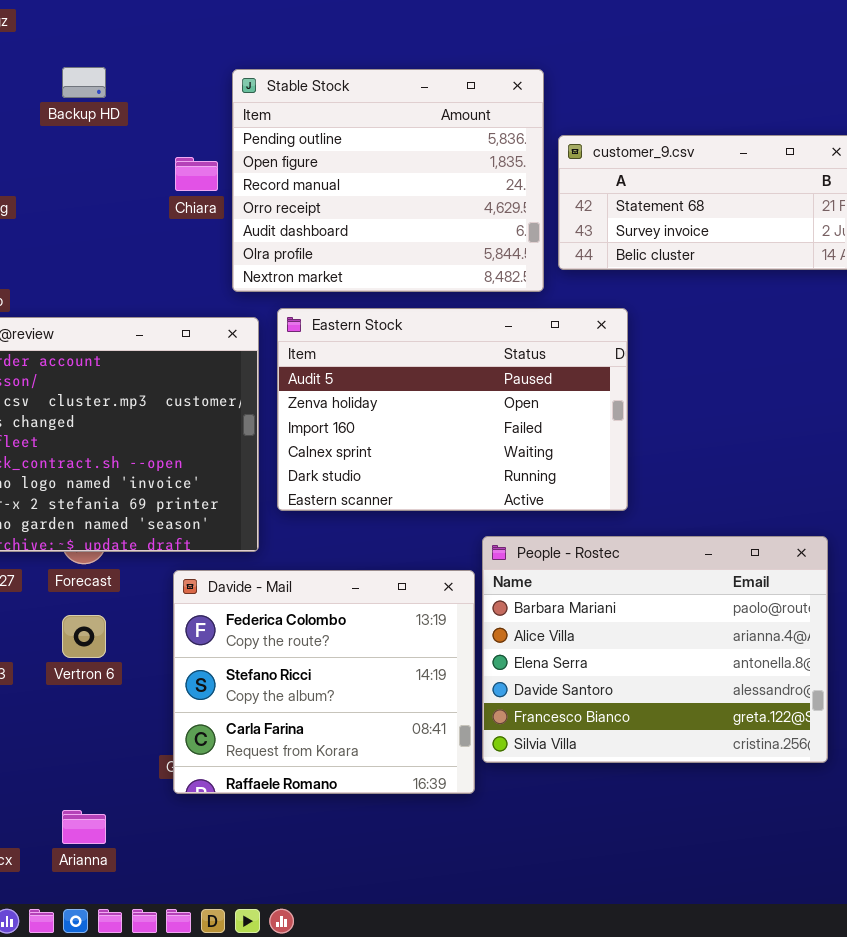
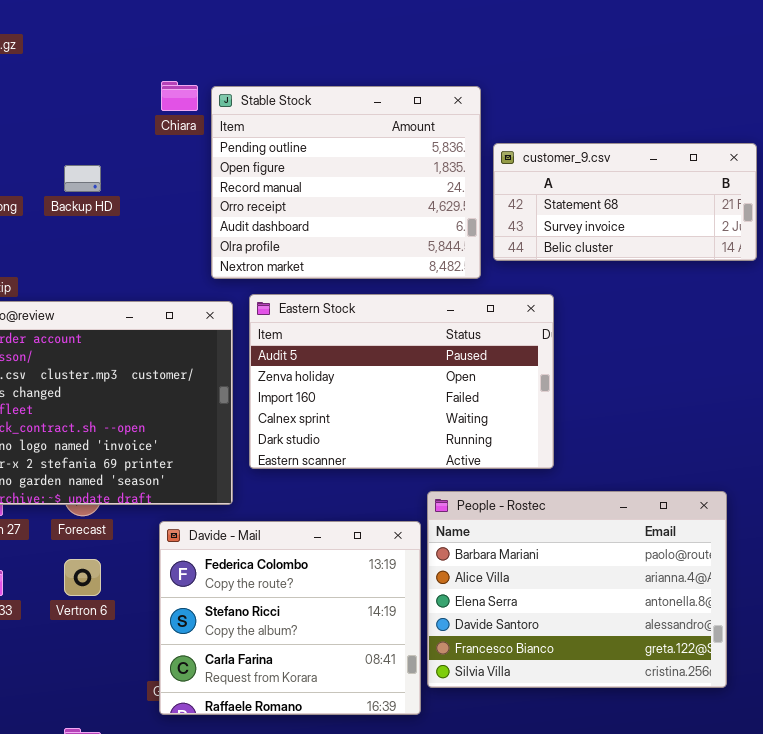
Backup HD: [62,67,106,98] -> [64,165,101,192], moved
Chiara: [175,157,218,191] -> [161,81,198,111], moved

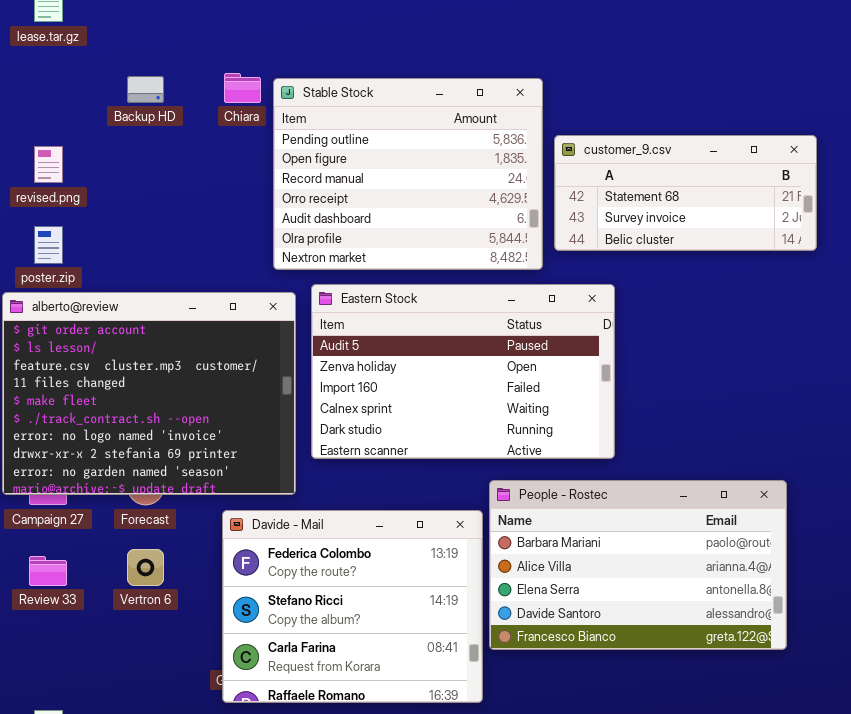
Backup HD: [64,165,101,192] -> [127,76,164,103], moved
People - Rostec: [427,491,727,688] -> [489,480,787,650], resized

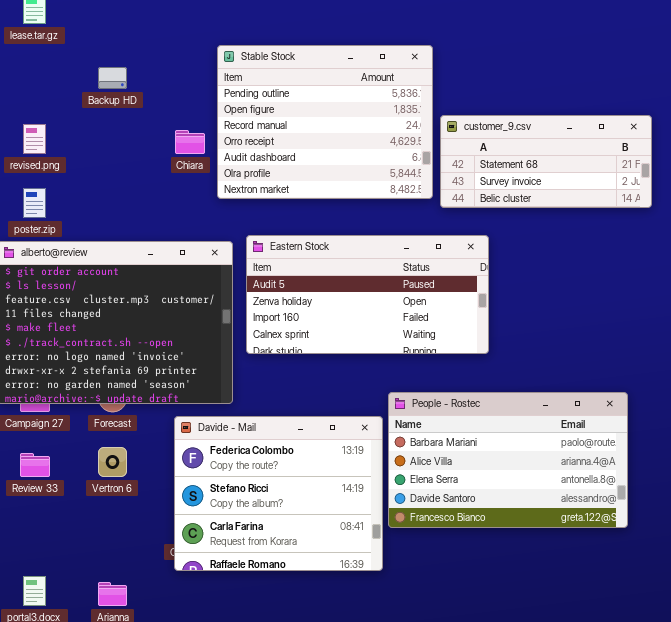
Chiara: [224,73,261,103] -> [175,130,205,154], moved
Stable Stock: [273,78,543,270] -> [217,45,433,199], moved
Eastern Stock: [311,284,615,459] -> [246,235,489,354], resized

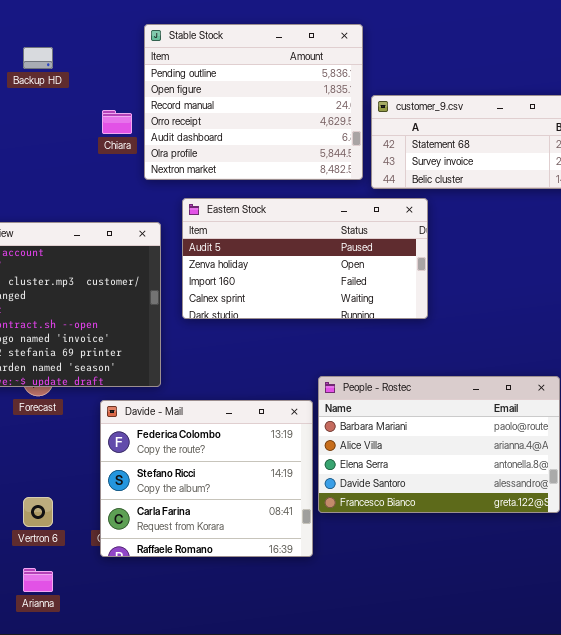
Eastern Stock: [246,235,489,354] -> [182,198,428,319], moved
Vertron 6: [98,447,127,477] -> [23,497,53,527], moved

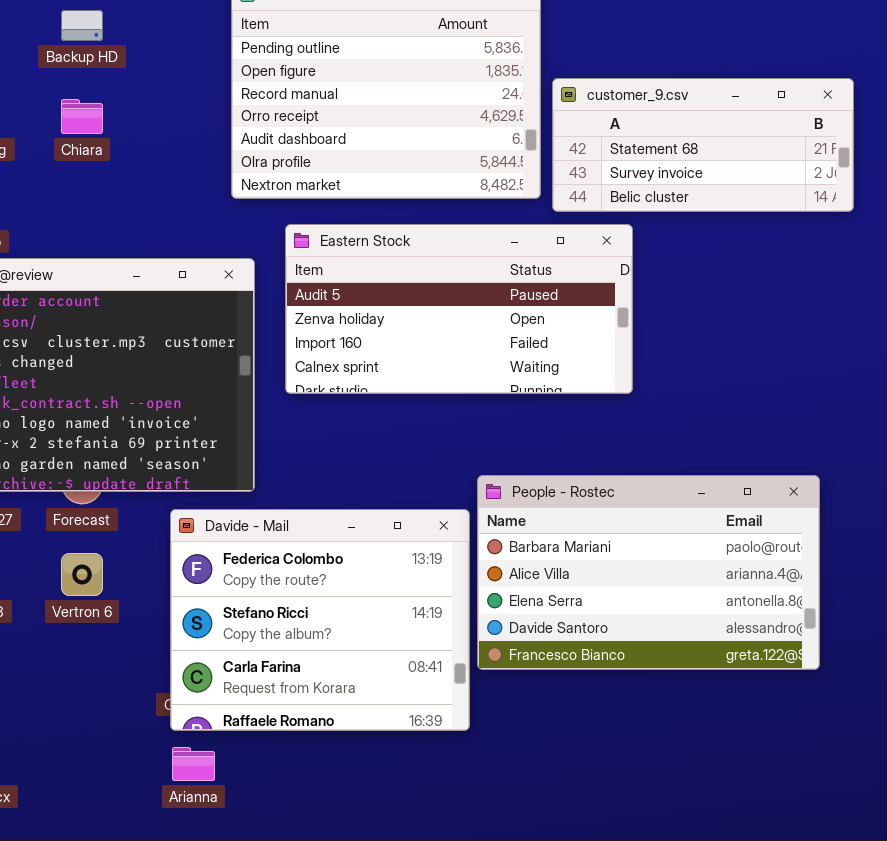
Chiara: [102,110,132,134] -> [61,99,103,134], moved
Vertron 6: [23,497,53,527] -> [61,553,103,596], moved
Arianna: [23,568,53,592] -> [172,747,215,781], moved

